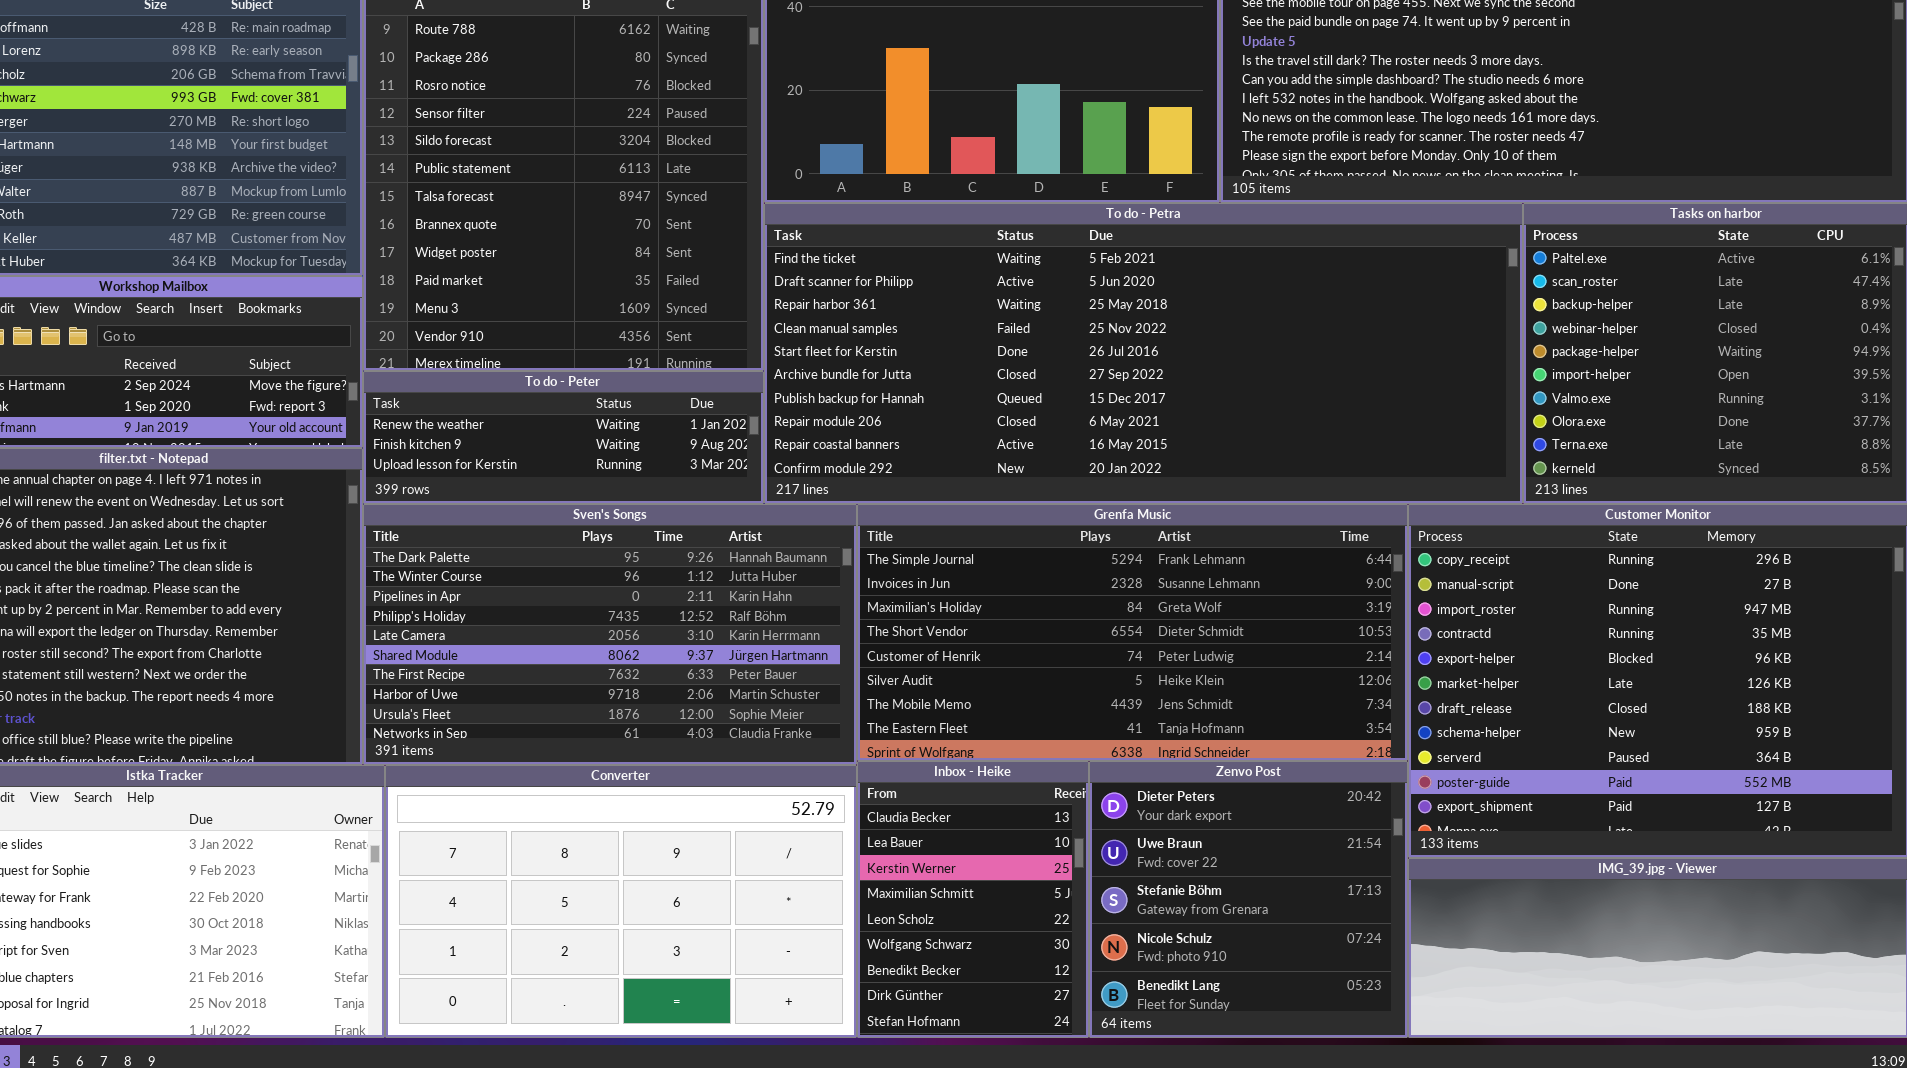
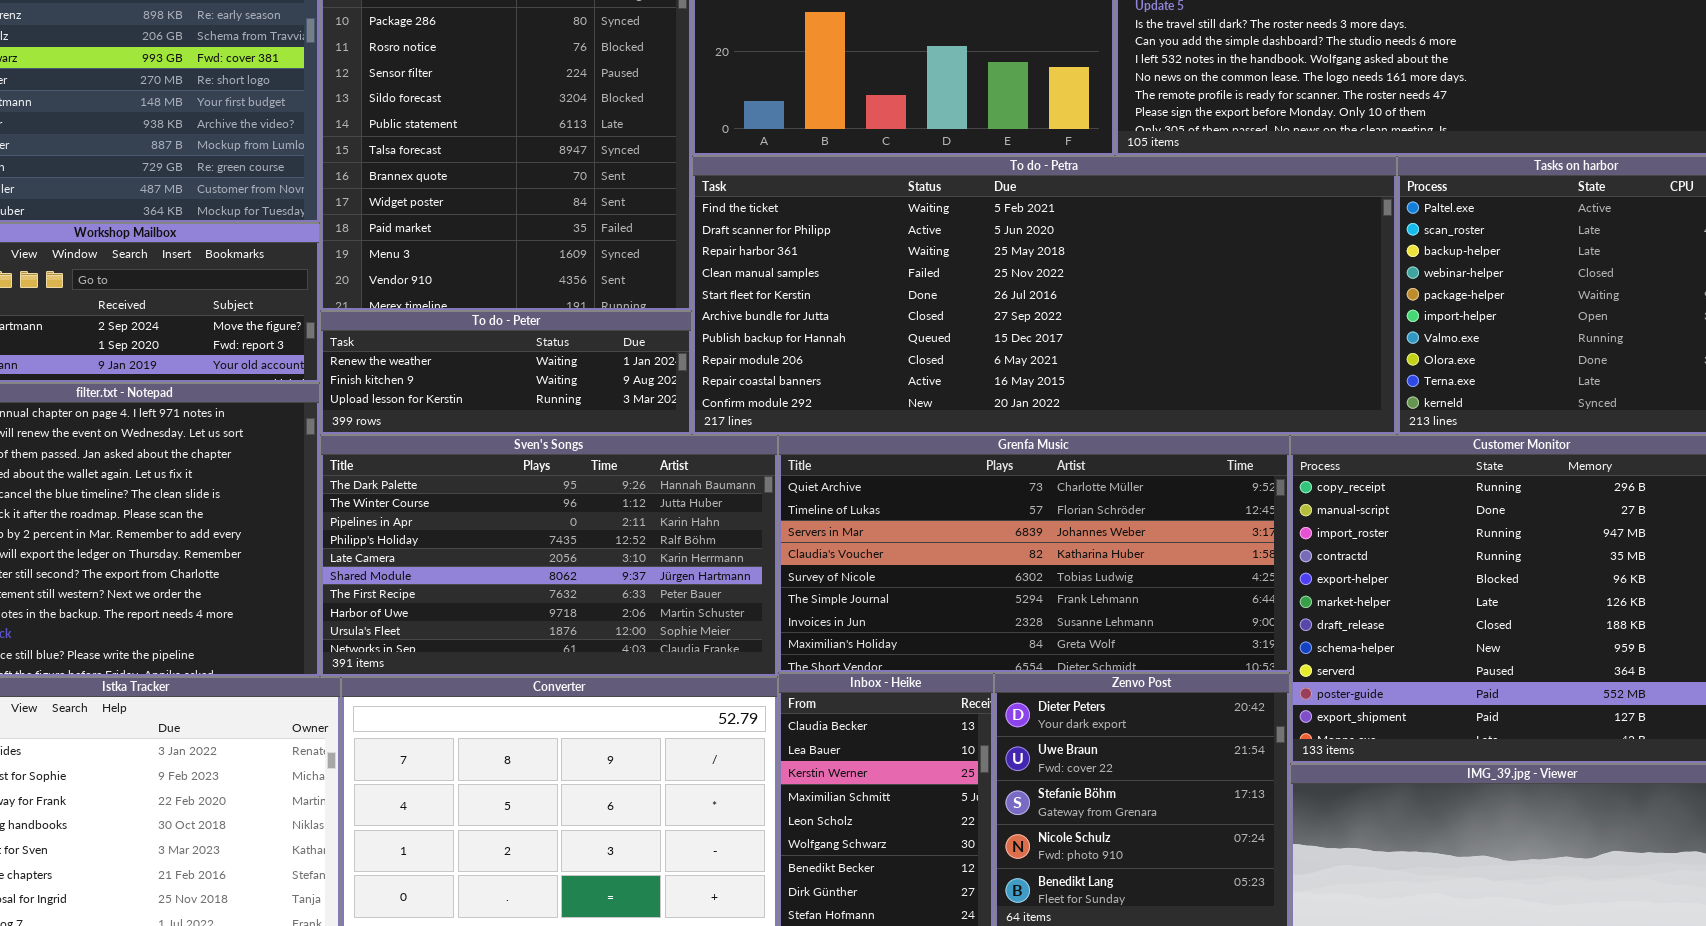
Grenfa Music: [857,504,1408,761] -> [778,435,1290,673], scrolled up 5 rows

